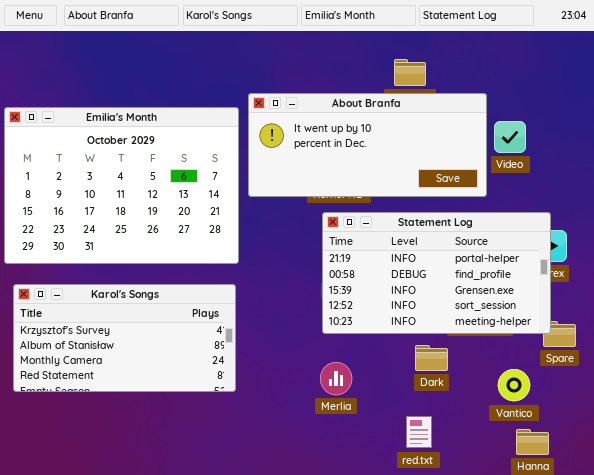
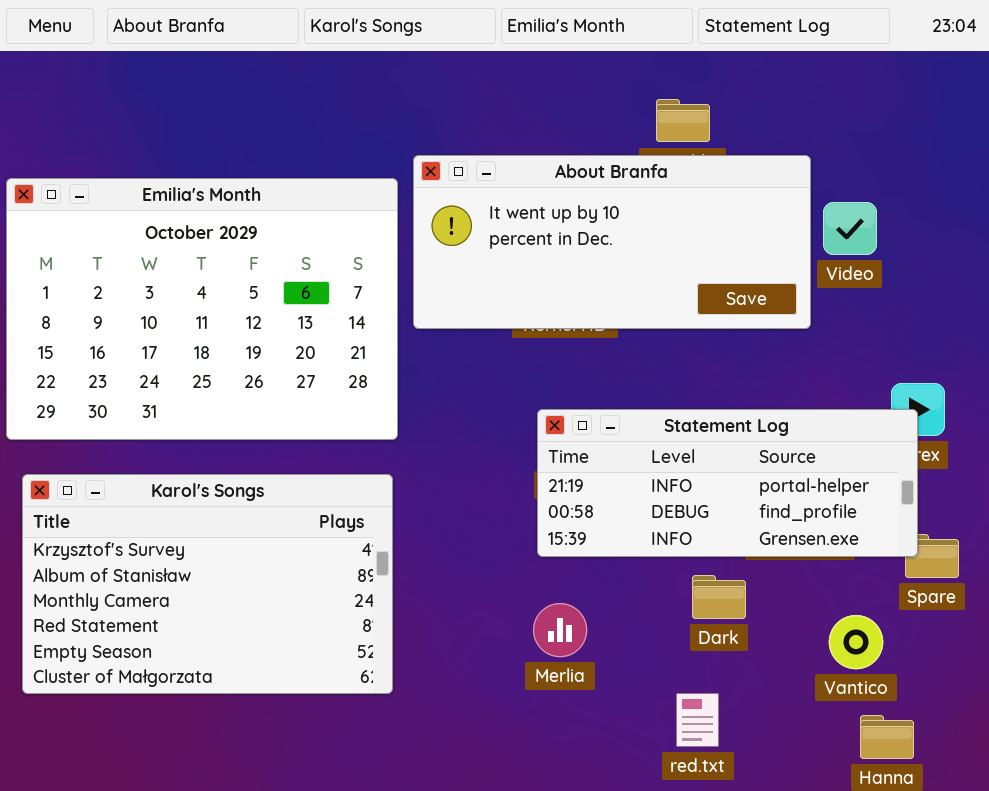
Statement Log: [322,212,551,334] -> [537,409,918,557], resized
Karol's Songs: [13,284,236,392] -> [22,474,393,694], resized

